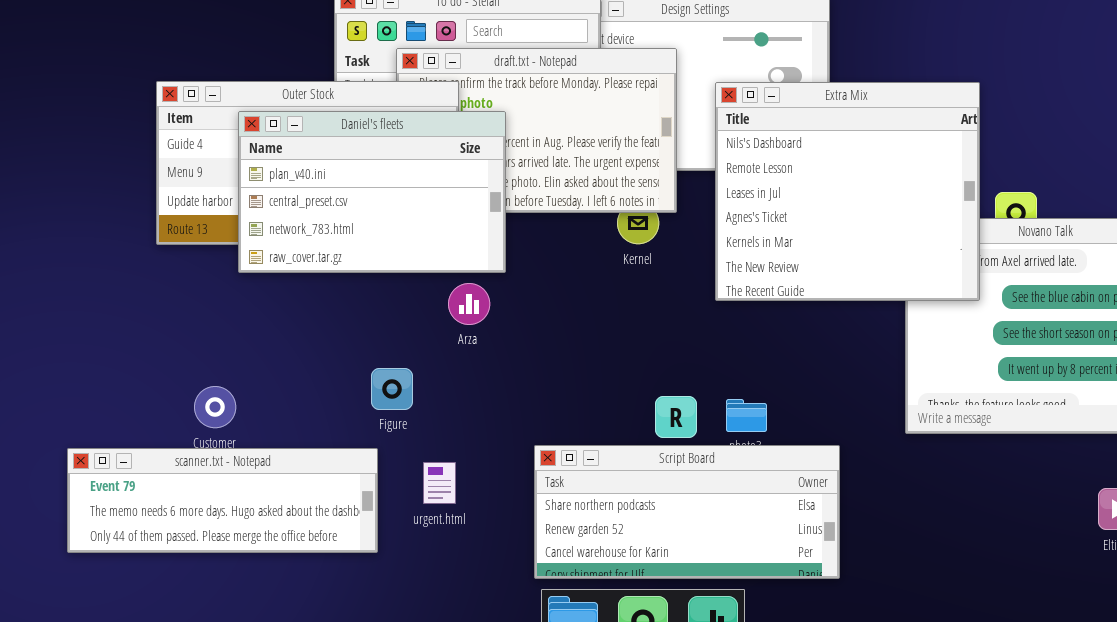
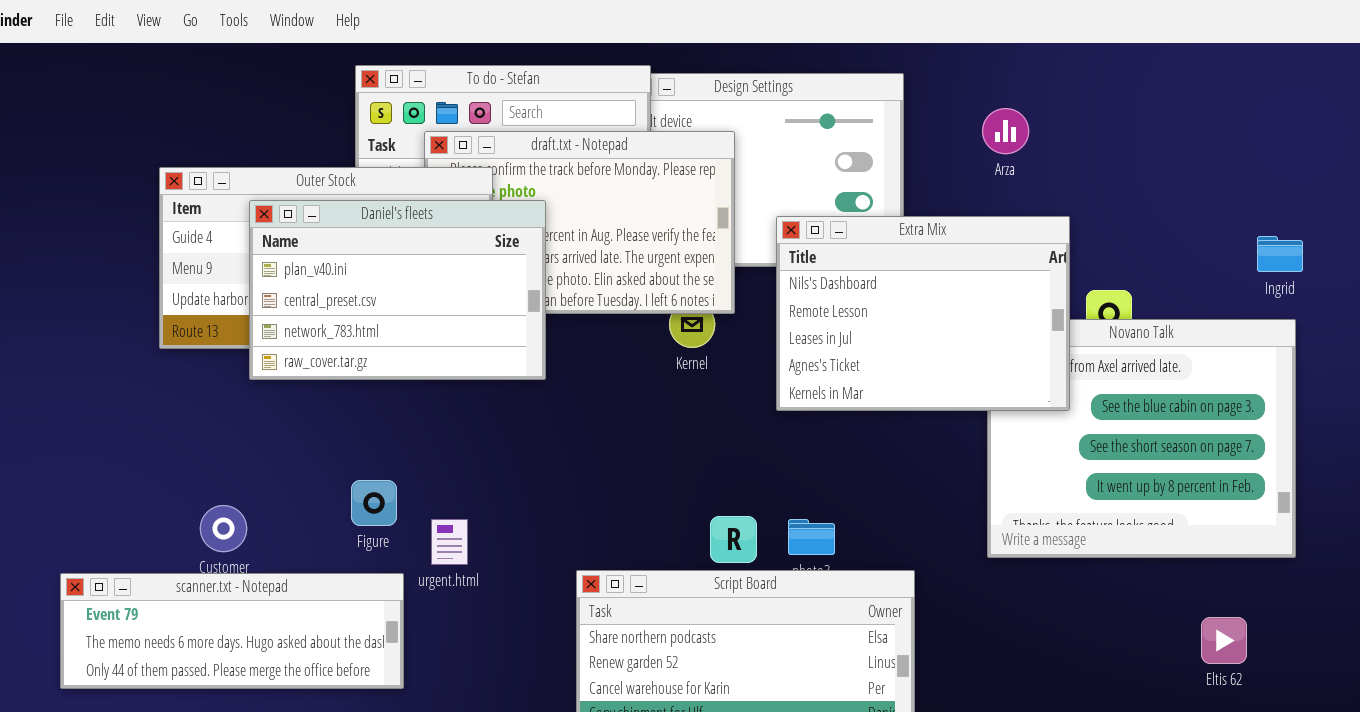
Extra Mix: [715,82,980,301] -> [776,216,1070,411], resized
Arza: [448,283,490,325] -> [982,108,1029,154], moved
Figure: [371,368,413,410] -> [351,480,397,526], moved
urgent.html: [423,462,456,504] -> [431,519,468,565], moved

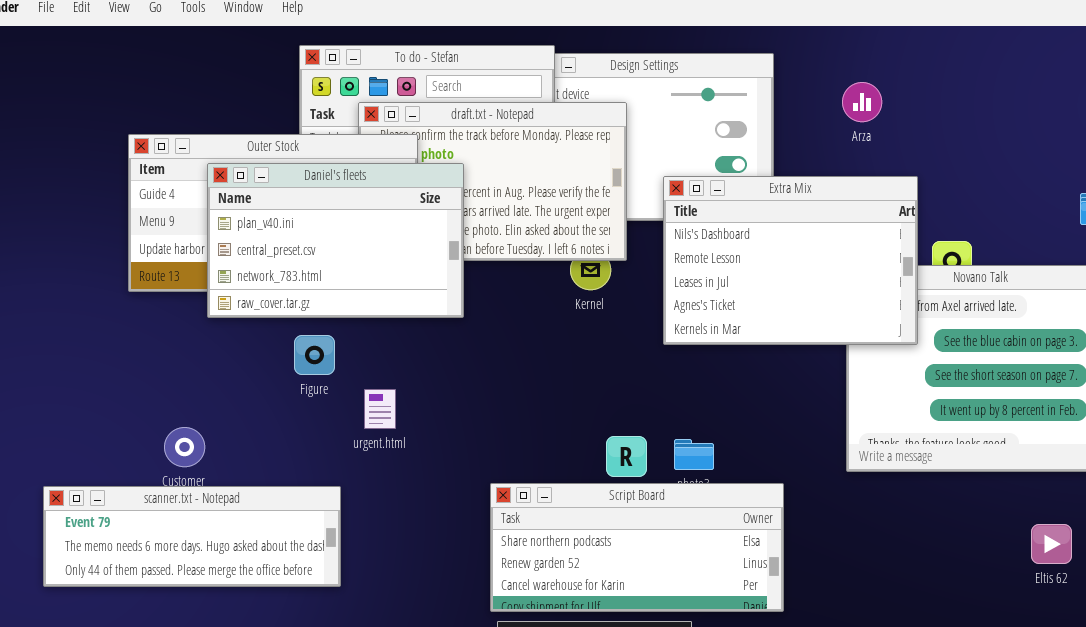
Figure: [351,480,397,526] -> [294,335,335,375], moved
urgent.html: [431,519,468,565] -> [364,389,396,429], moved

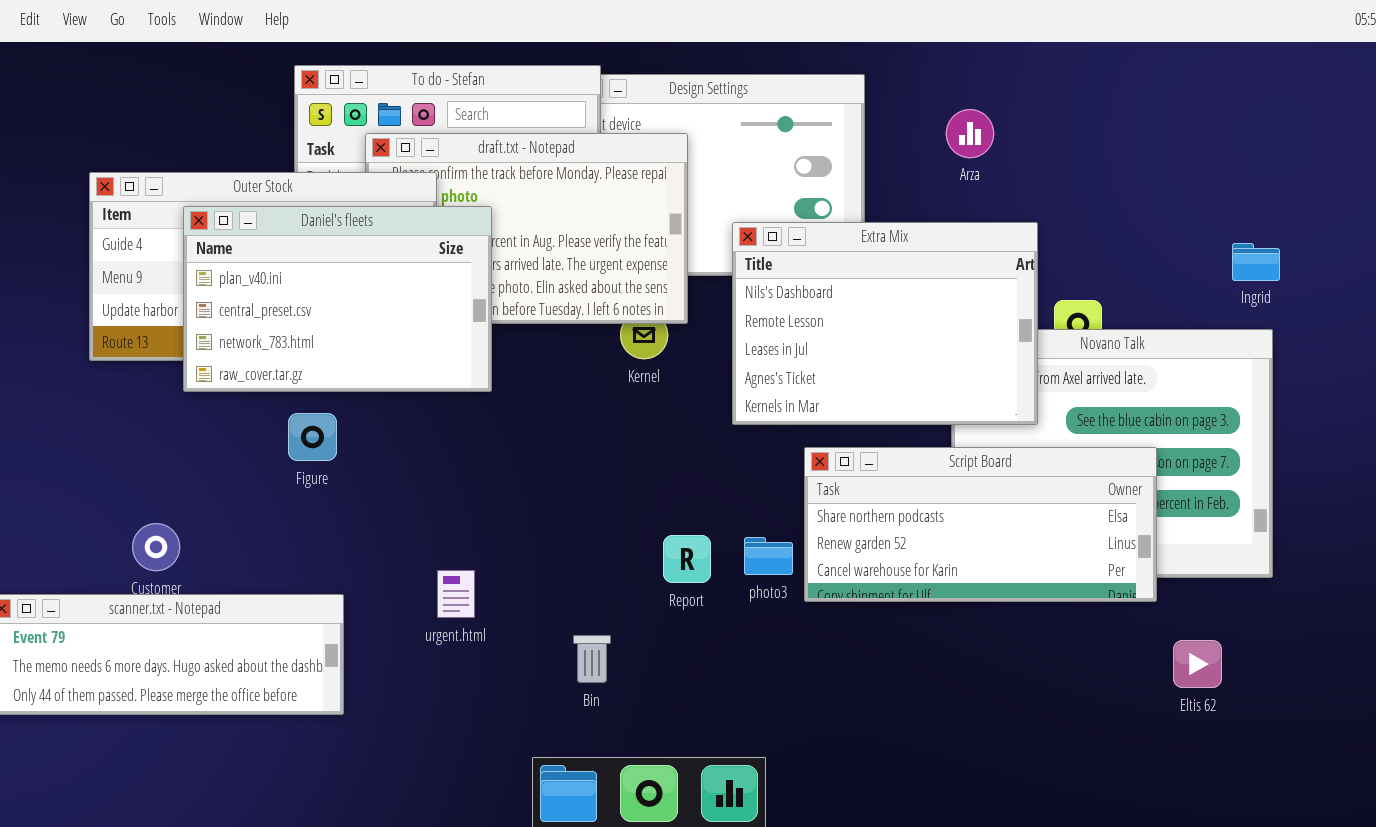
urgent.html: [364,389,396,429] -> [437,570,475,618], moved
Script Board: [490,483,784,612] -> [804,447,1157,602], moved

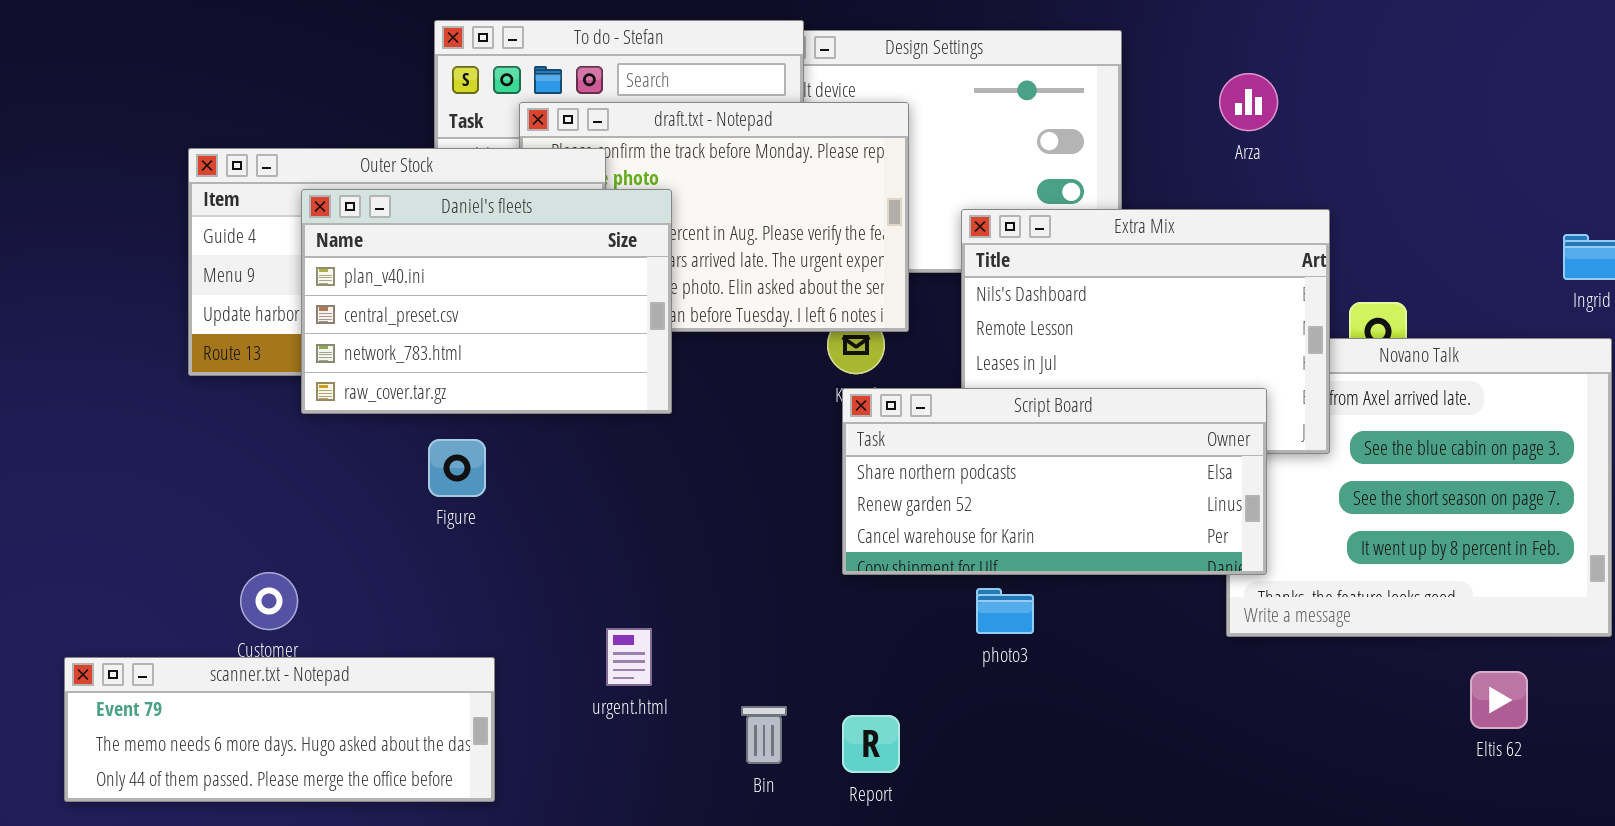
Script Board: [804,447,1157,602] -> [842,388,1267,575], moved
Report: [663,535,711,583] -> [842,715,900,773], moved
Bin: [573,635,611,683] -> [741,706,787,764], moved
Eltis 62: [1173,640,1222,688] -> [1470,671,1528,729], moved

